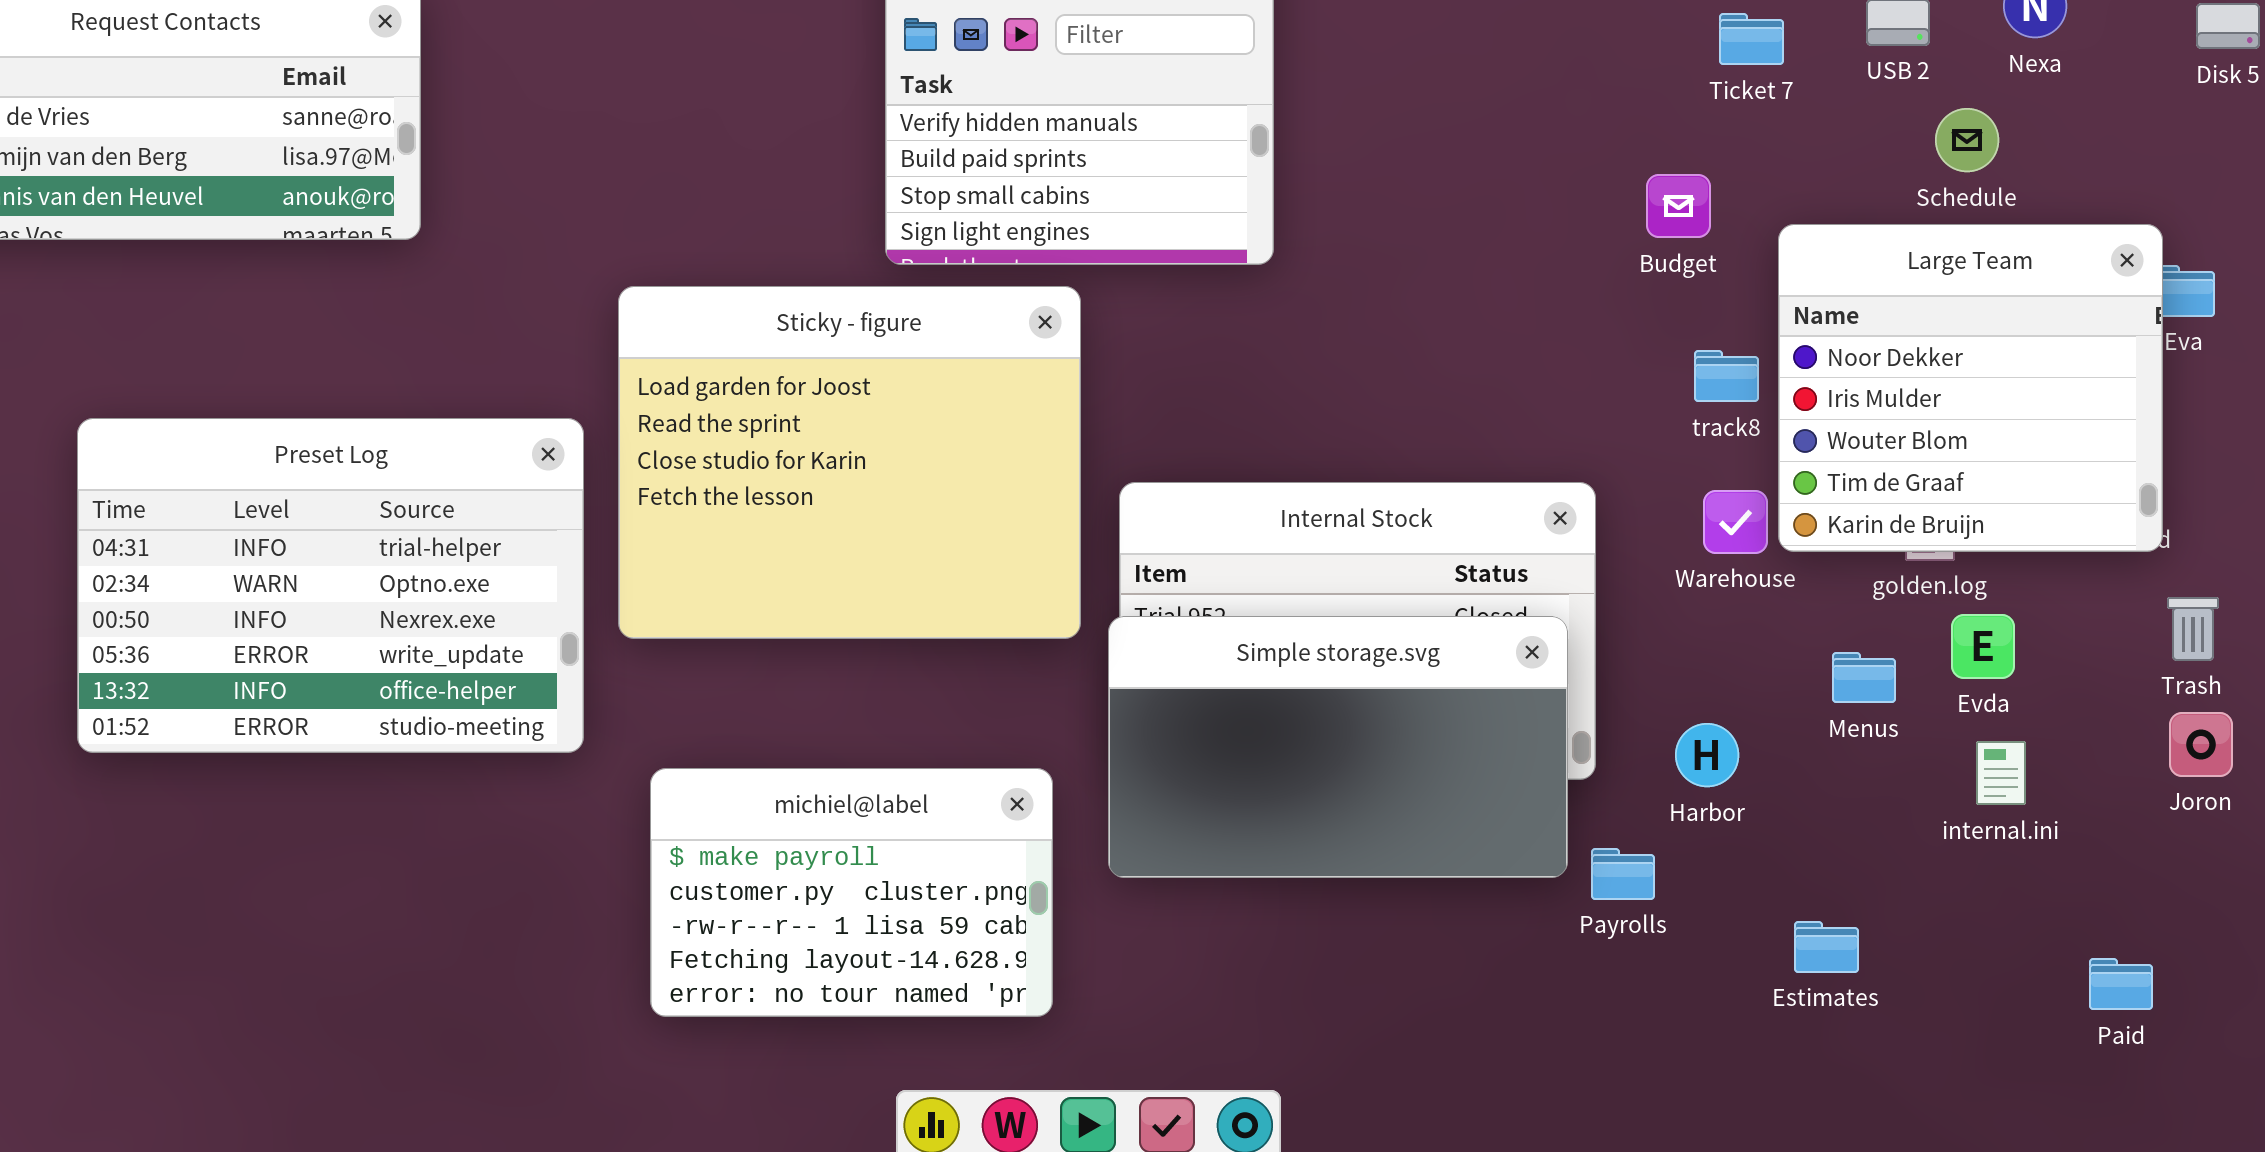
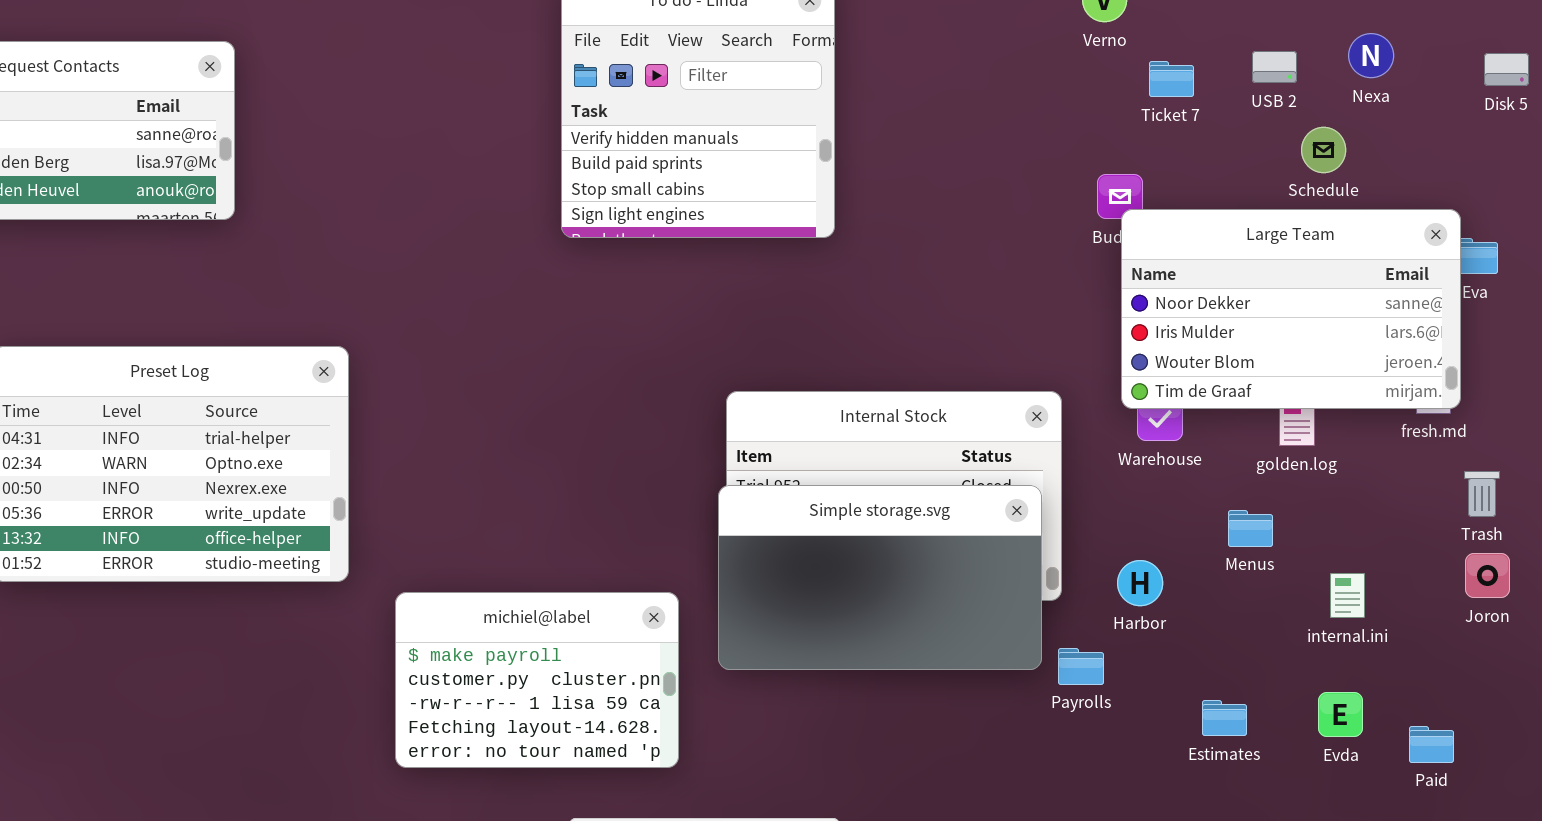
Large Team: [1778,224,2163,552] -> [1121,209,1461,409], resized
Sticky - figure: [618,286,1081,639] -> none, closed
Evda: [1951,614,2015,679] -> [1318,692,1363,737], moved

